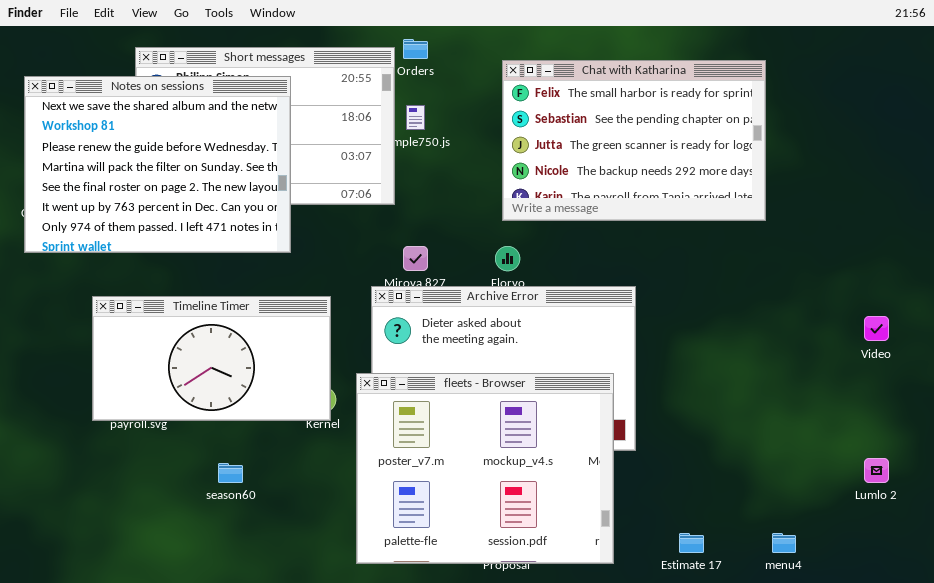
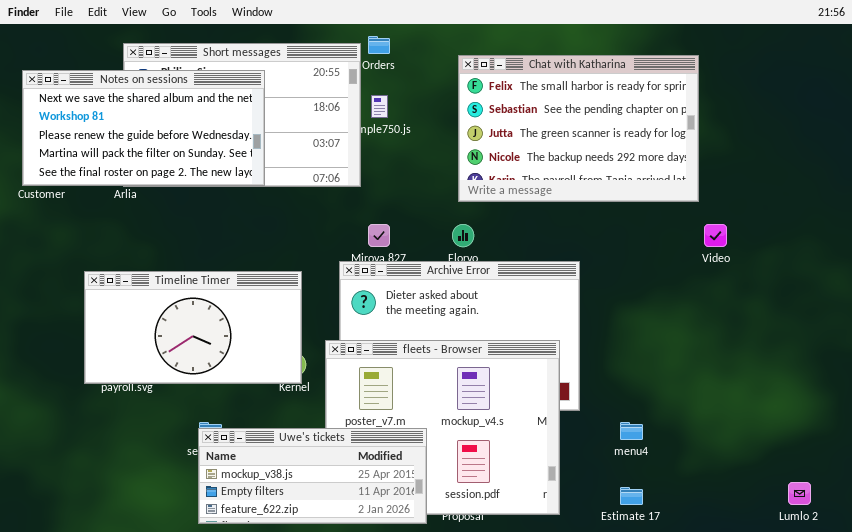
Notes on sessions: [24,76,291,253] -> [22,70,265,186], resized
Video: [864,316,889,341] -> [704,224,727,247], moved
Lumlo 2: [864,458,889,483] -> [788,482,811,505], moved
Uwe's tickets: none -> [198,428,427,524], opened
menu4: [772,533,796,553] -> [620,422,643,440], moved

